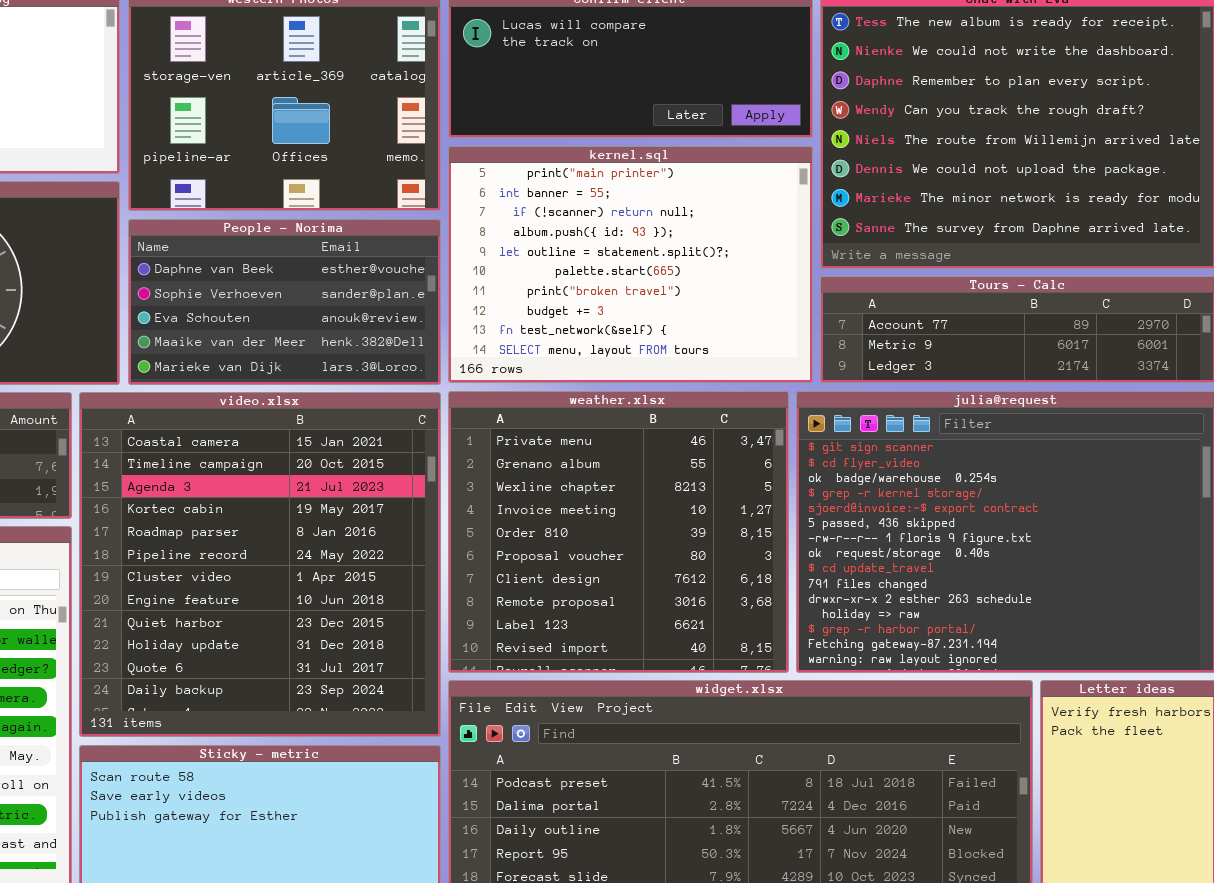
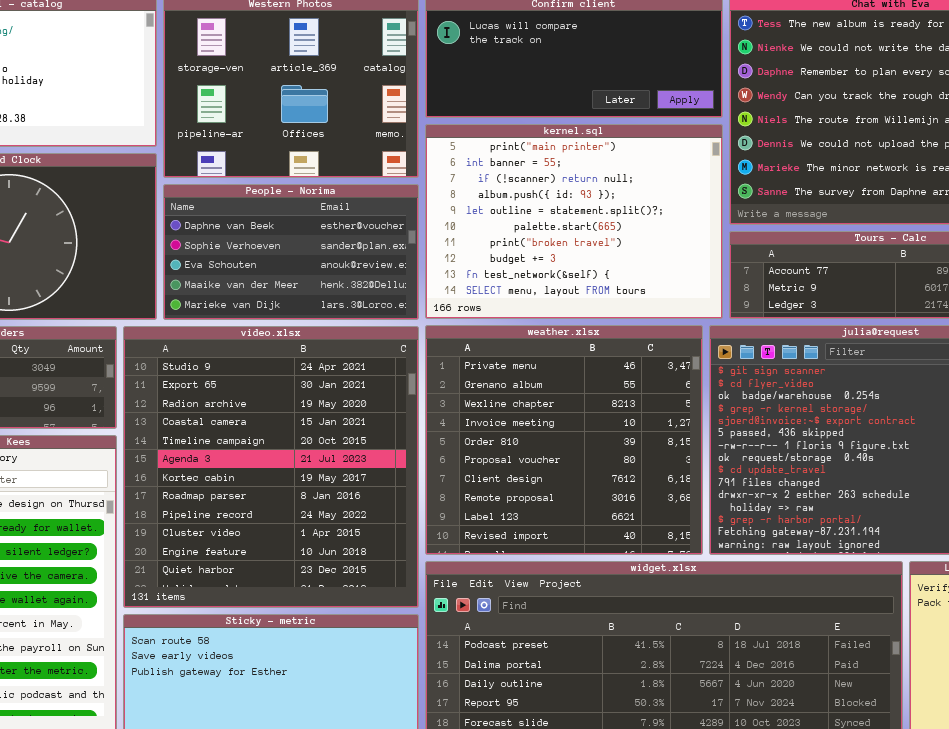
video.xlsx: [79,392,441,737] -> [123,326,419,608], scrolled up 3 rows

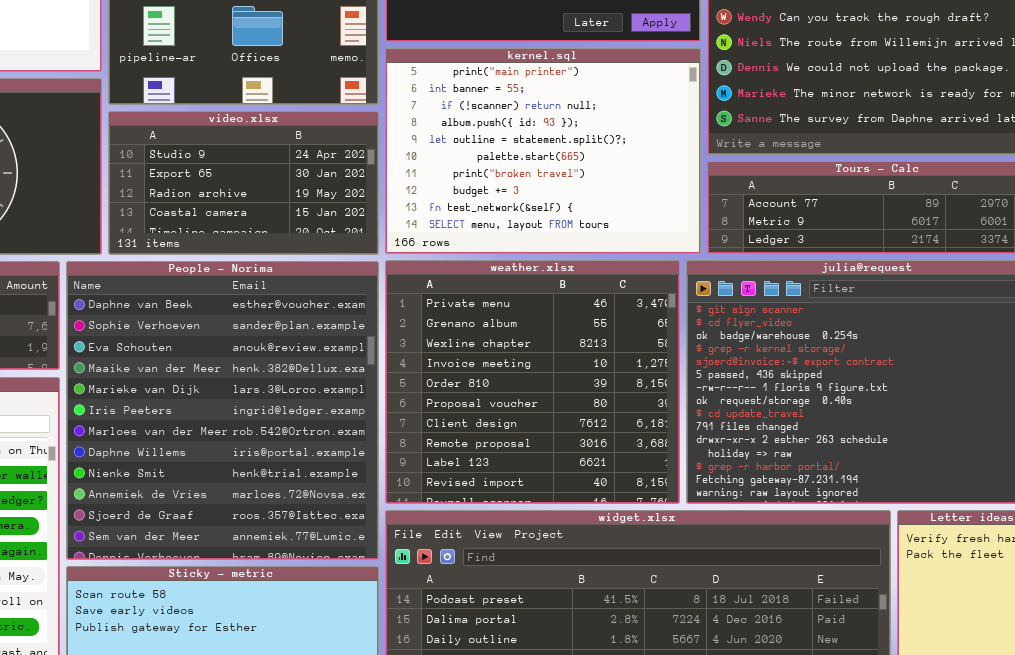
People - Norima: [163,184,419,320] -> [66,261,379,560], moved, resized
video.xlsx: [123,326,419,608] -> [108,111,379,255], moved, resized

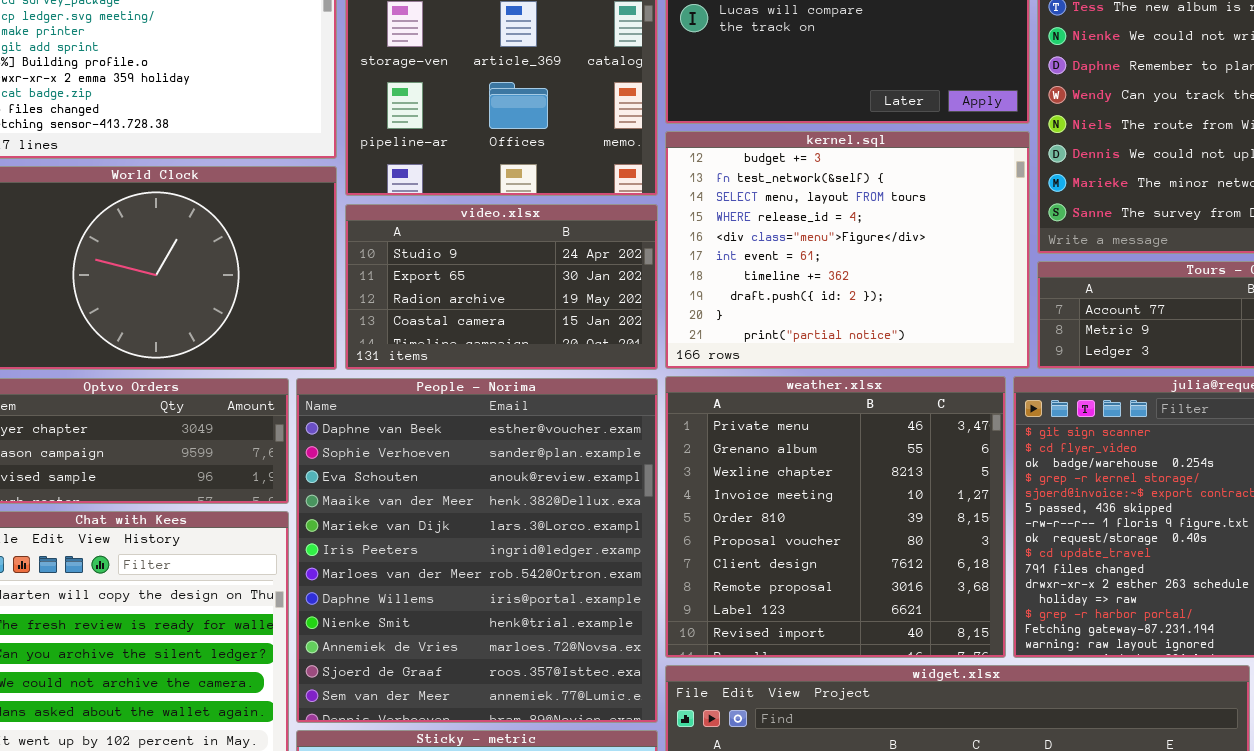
kernel.sql: [385,48,701,254] -> [665,131,1030,369], scrolled down 7 rows

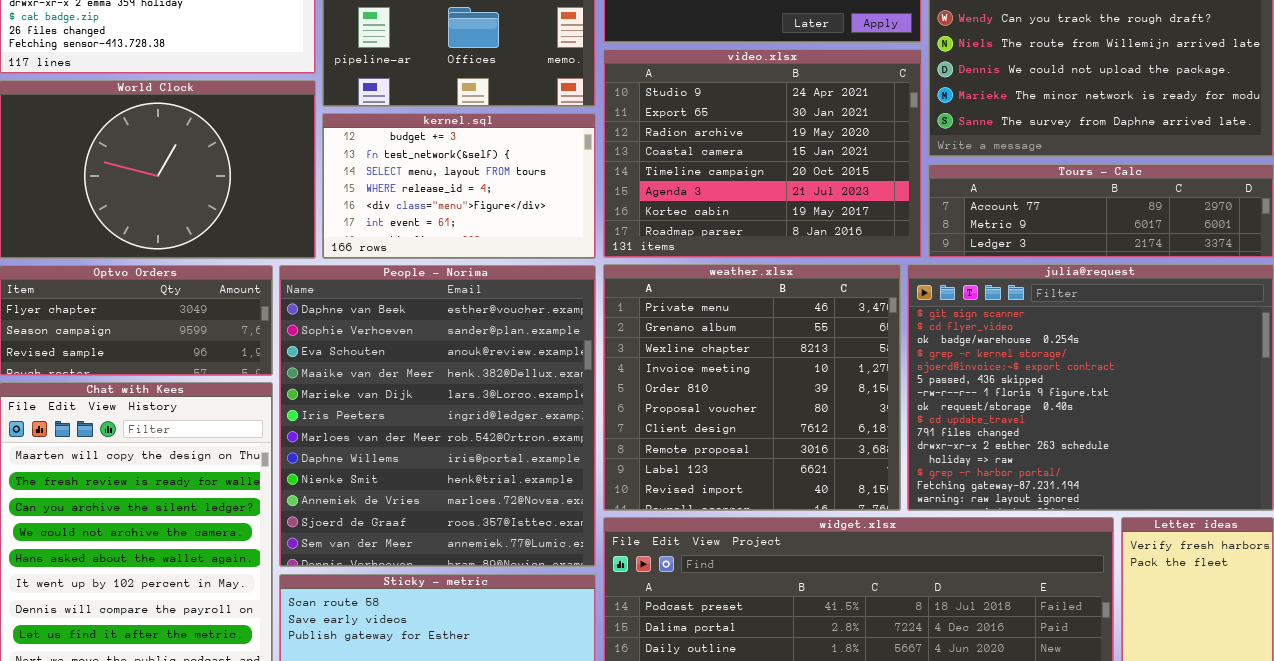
kernel.sql: [665,131,1030,369] -> [322,113,596,259], moved, resized
video.xlsx: [345,204,658,370] -> [603,49,922,258], moved, resized

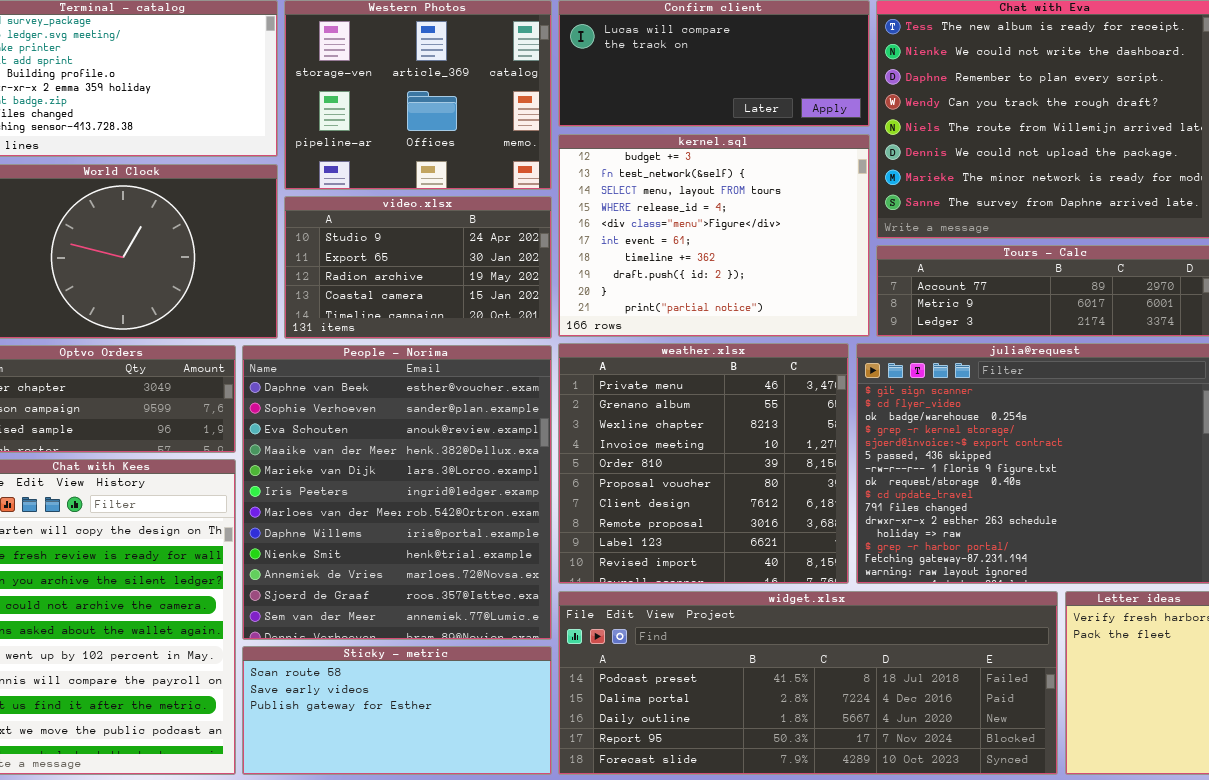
video.xlsx: [603,49,922,258] -> [284,196,552,339], moved, resized
kernel.sql: [322,113,596,259] -> [558,134,870,337], moved, resized

